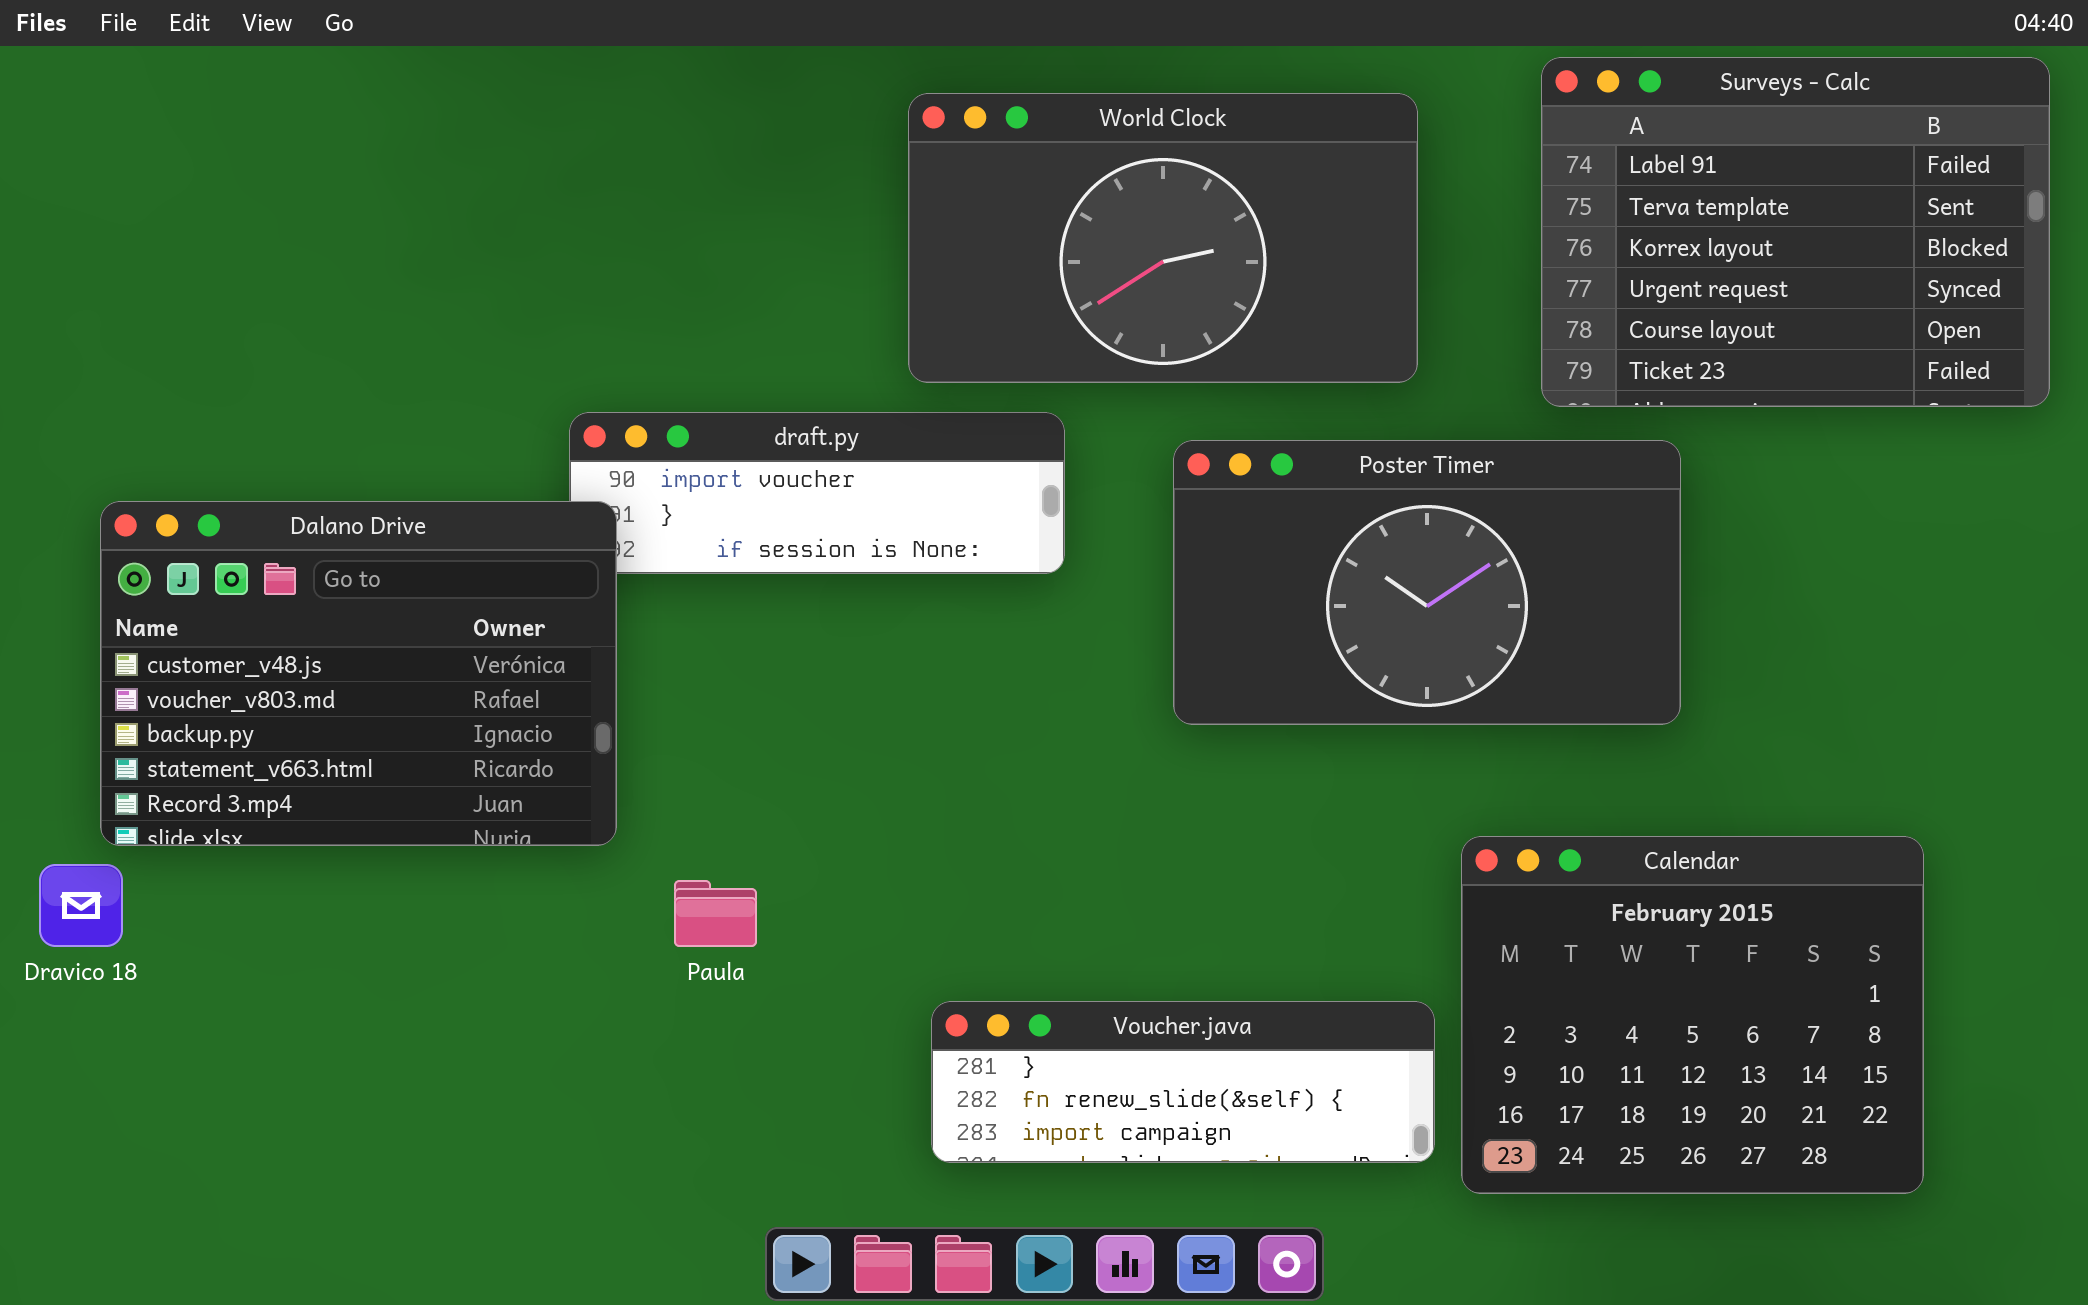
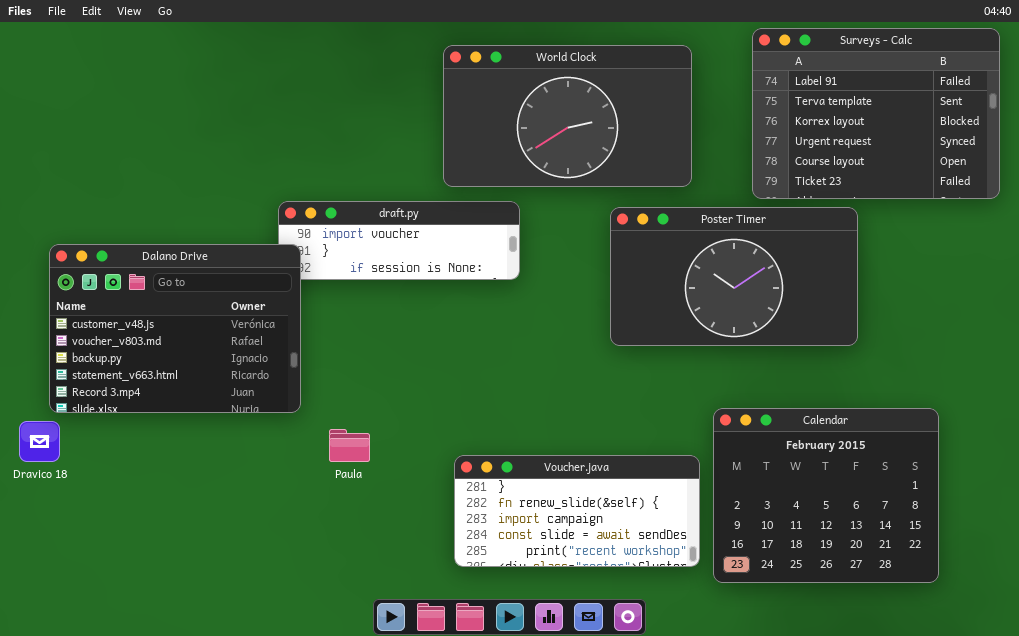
Poster Timer: [1173,440,1681,725] -> [610,207,858,346], moved
Voucher.java: [931,1001,1435,1163] -> [454,455,700,567], resized

